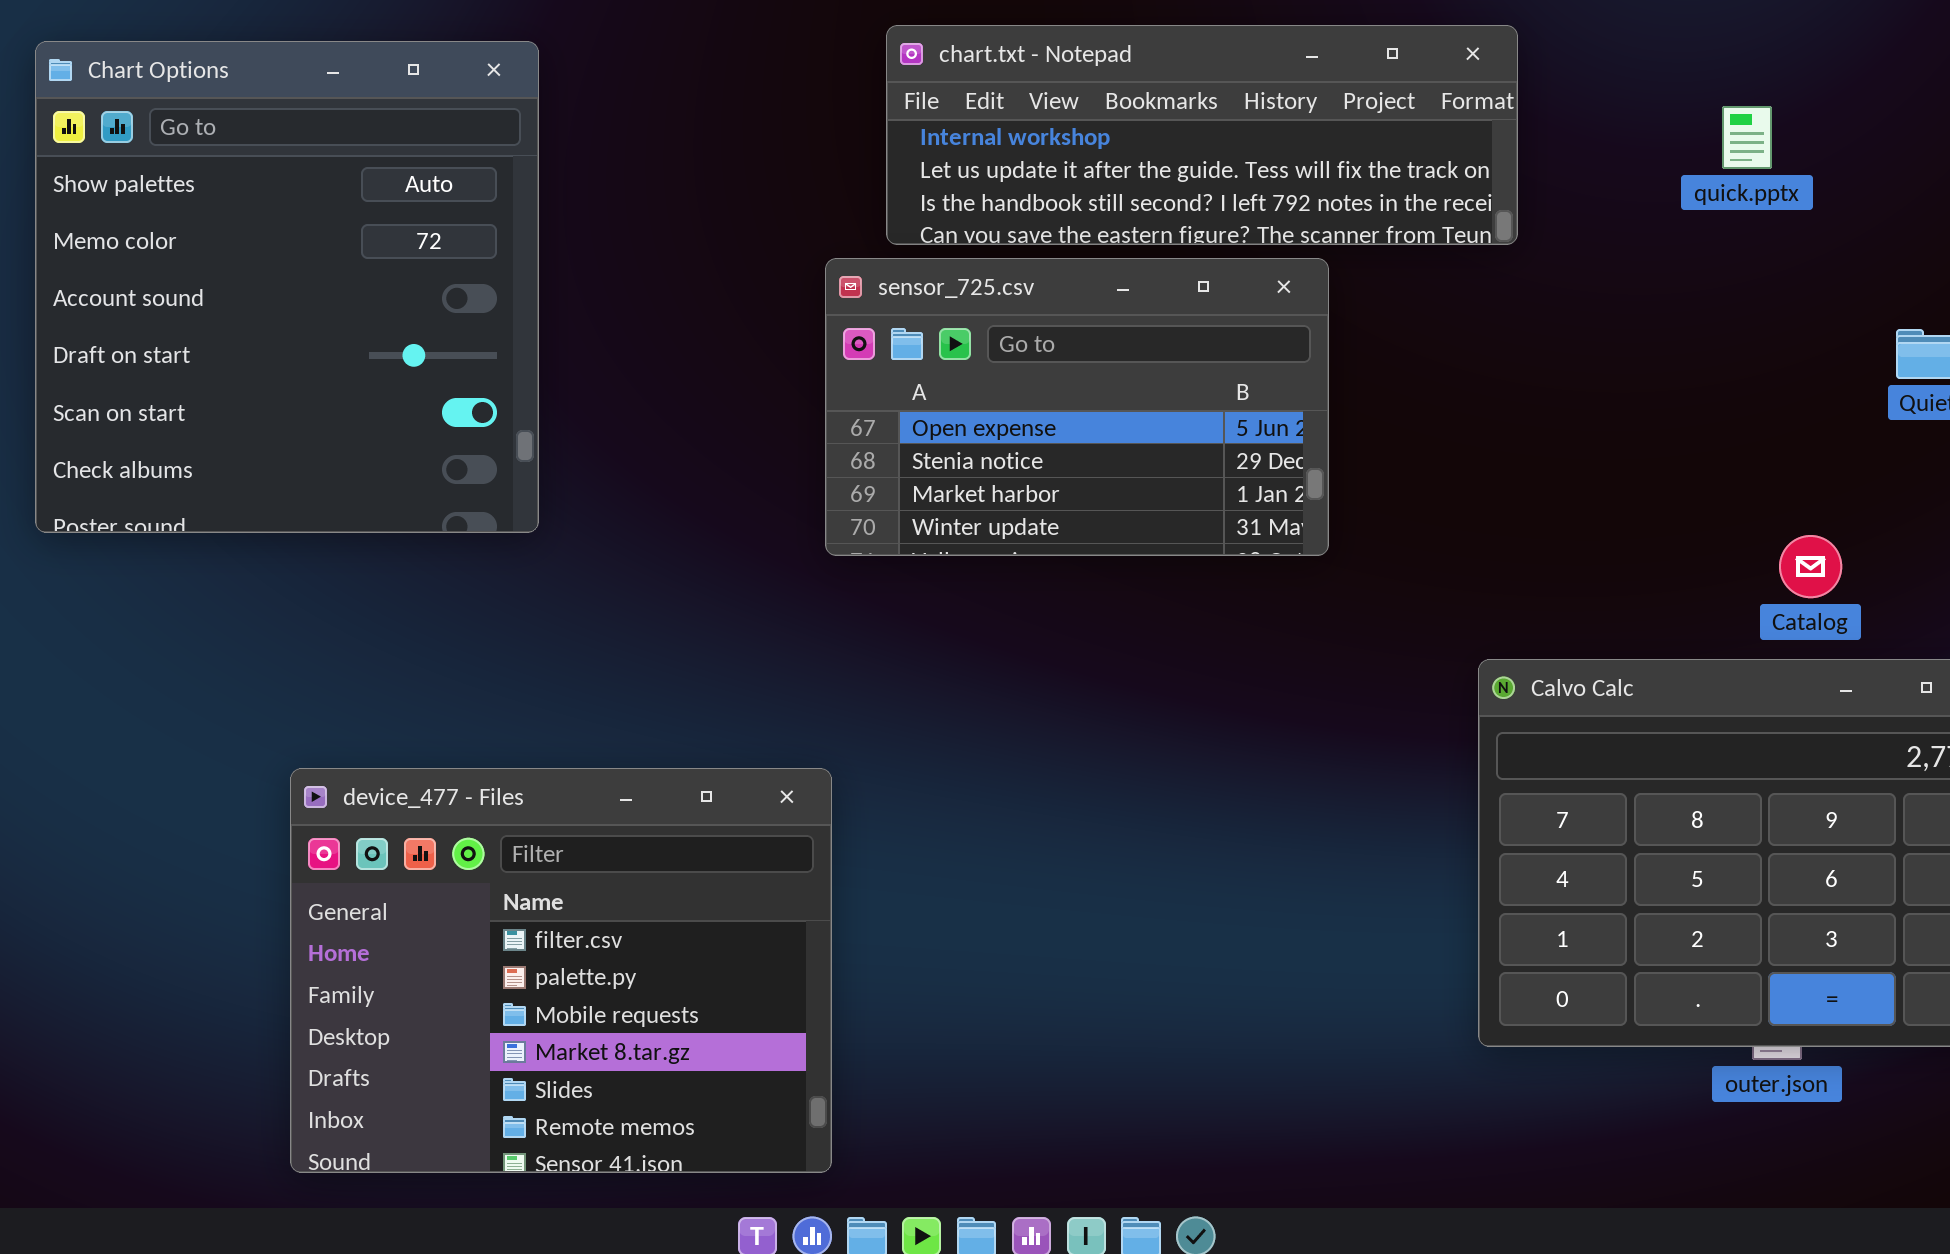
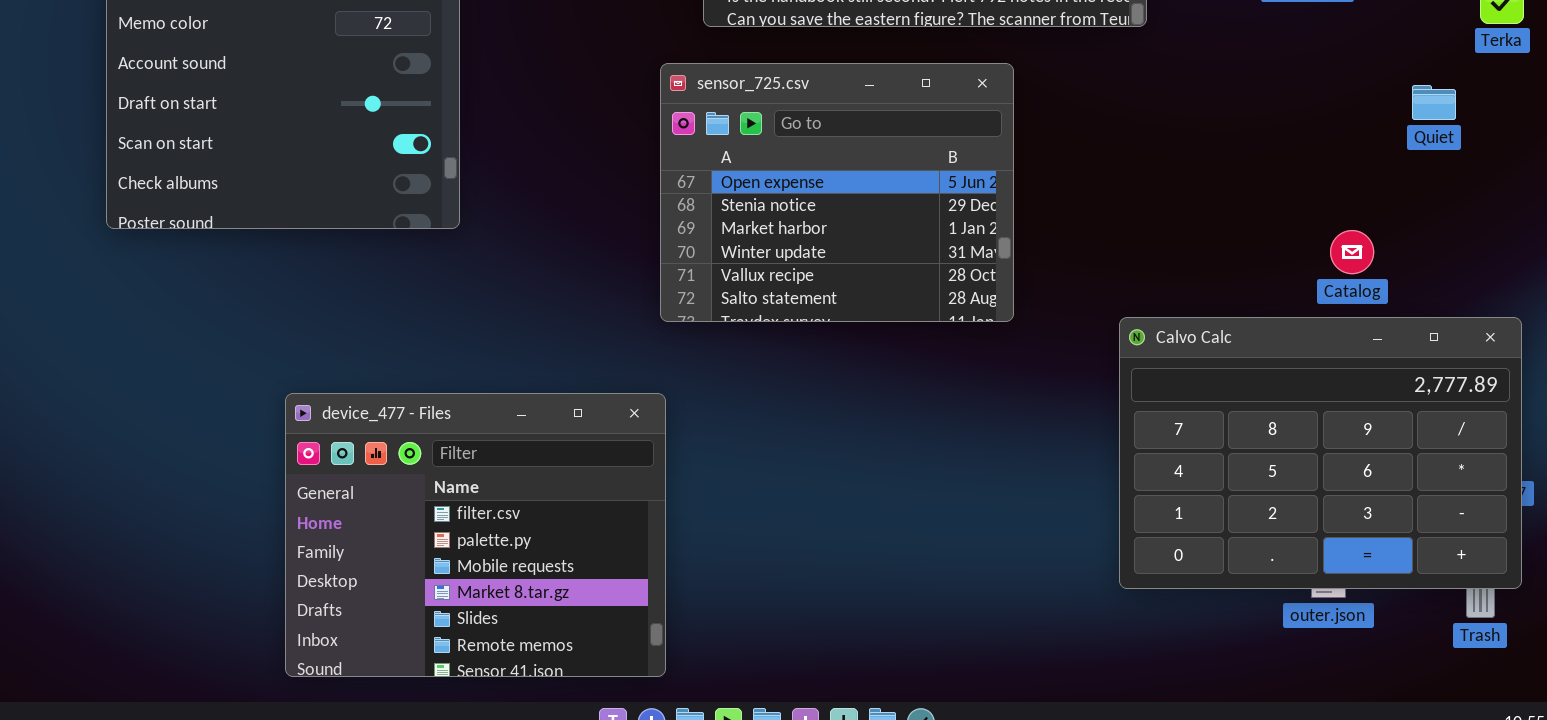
sensor_725.csv: [825,258,1329,556] -> [660,63,1014,322], moved, resized

